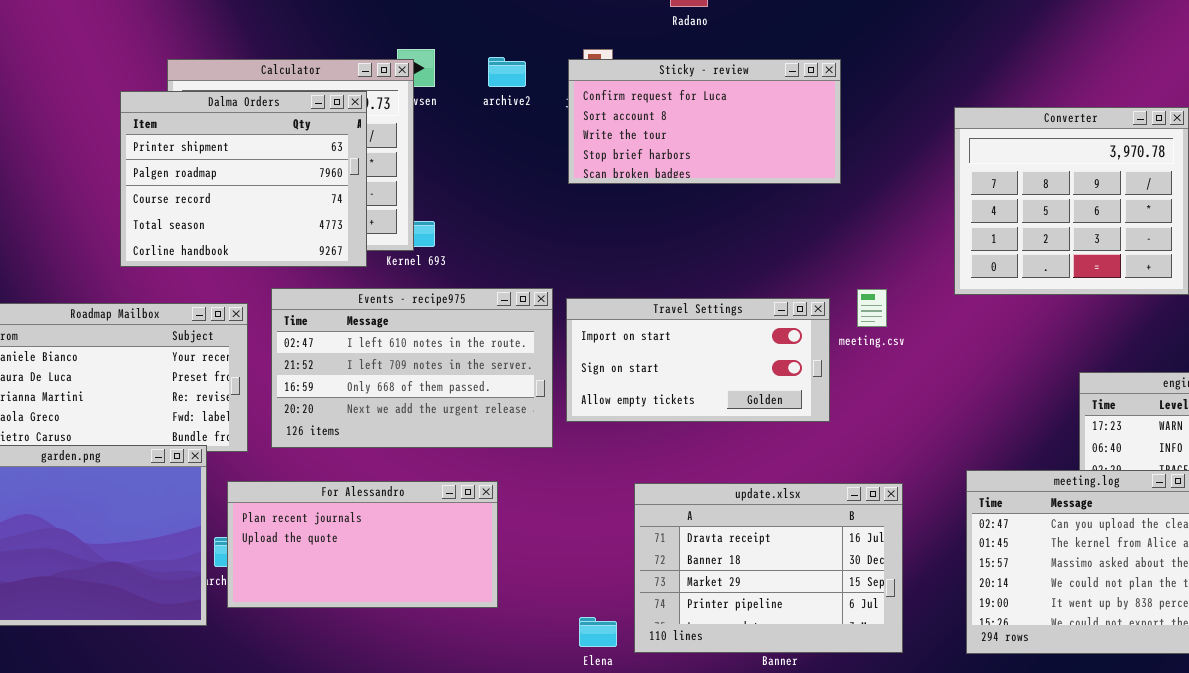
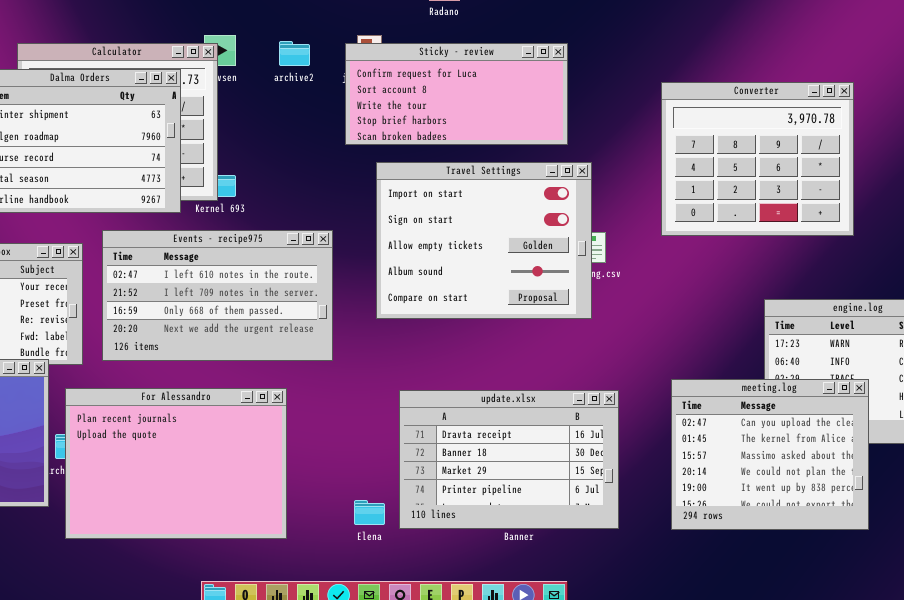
Travel Settings: [566,298,830,422] -> [376,162,592,319], moved, resized
For Alessandro: [227,481,498,608] -> [65,388,287,539], resized

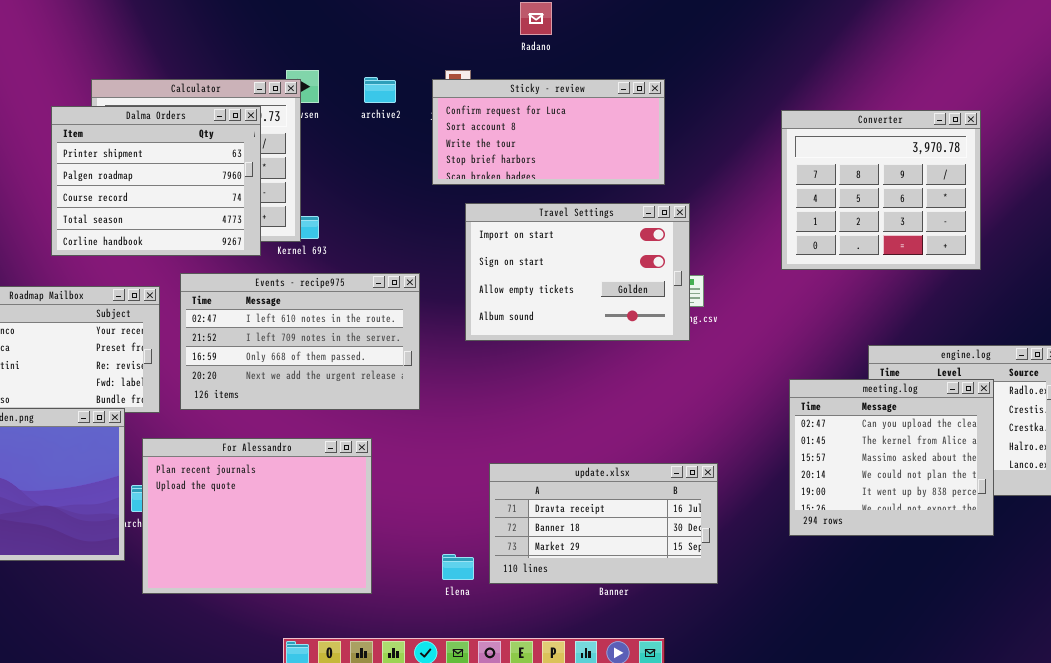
Converter: [661,82,854,236] -> [781,110,981,270], moved
Travel Settings: [376,162,592,319] -> [465,203,690,341], resized
meeting.log: [671,379,869,530] -> [789,379,994,536], moved
update.xlsx: [399,390,619,529] -> [489,463,718,584], resized

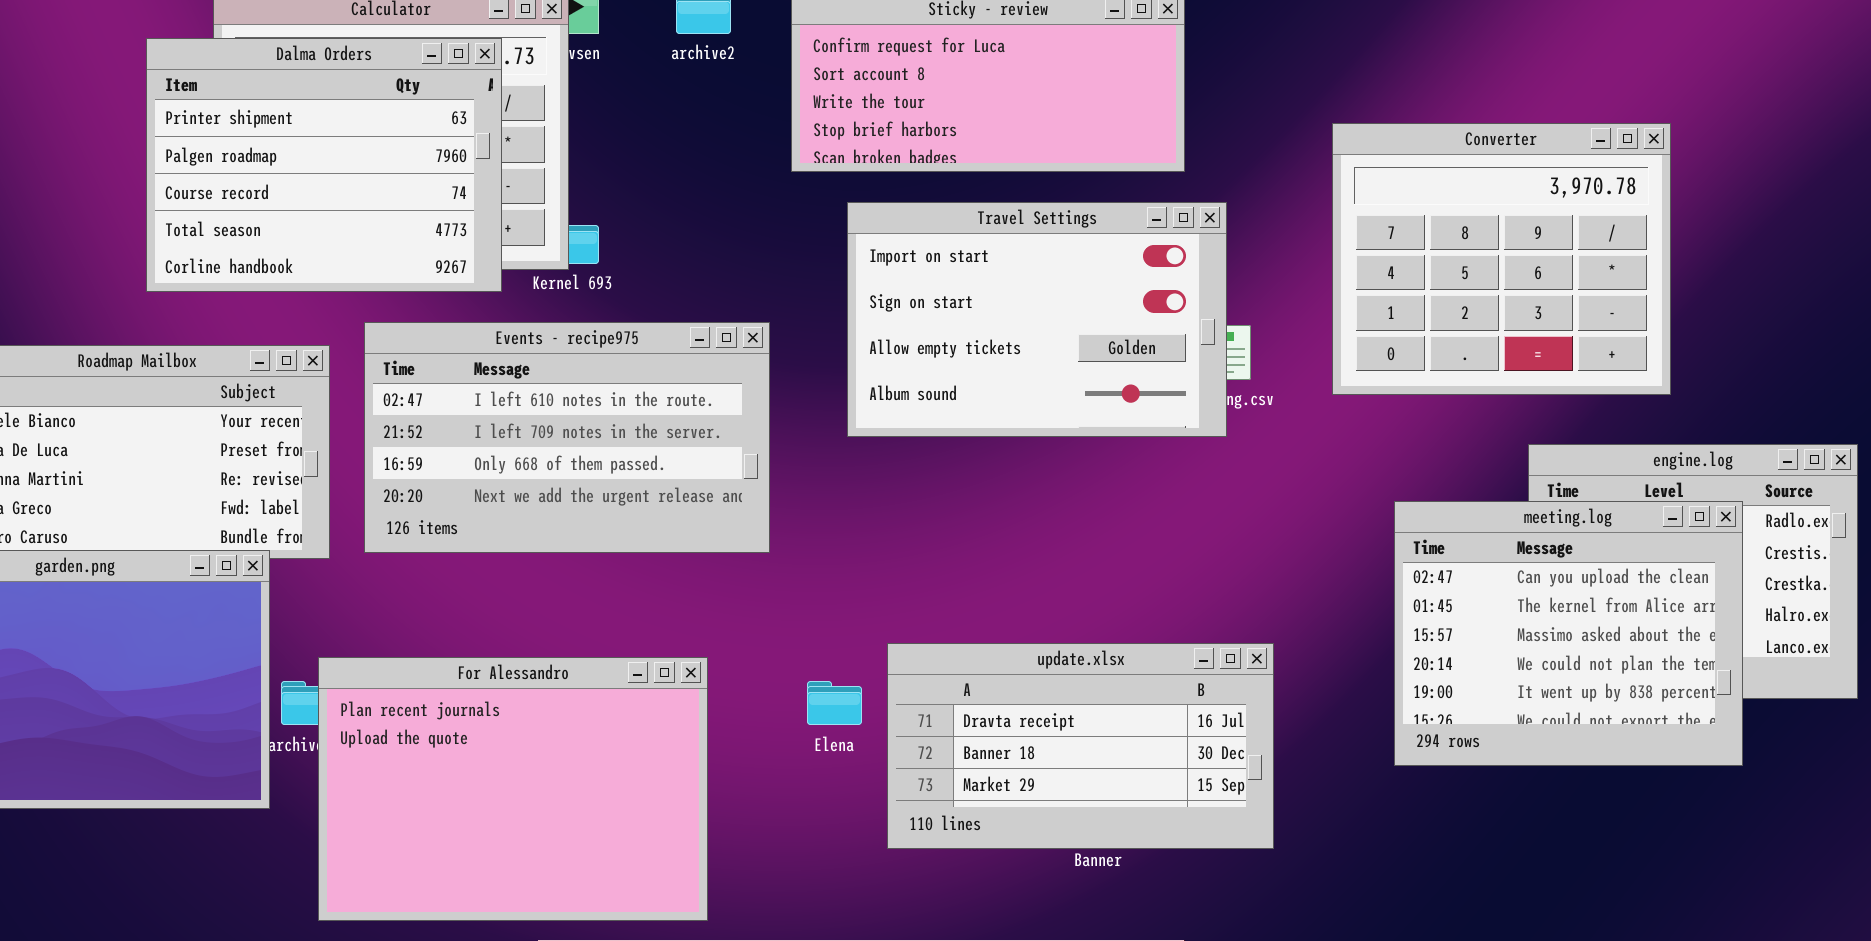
Converter: [781,110,981,270] -> [1332,123,1671,395], moved
For Alessandro: [142,438,372,594] -> [318,657,708,921], moved
Elena: [442,554,474,580] -> [807,681,862,725], moved

